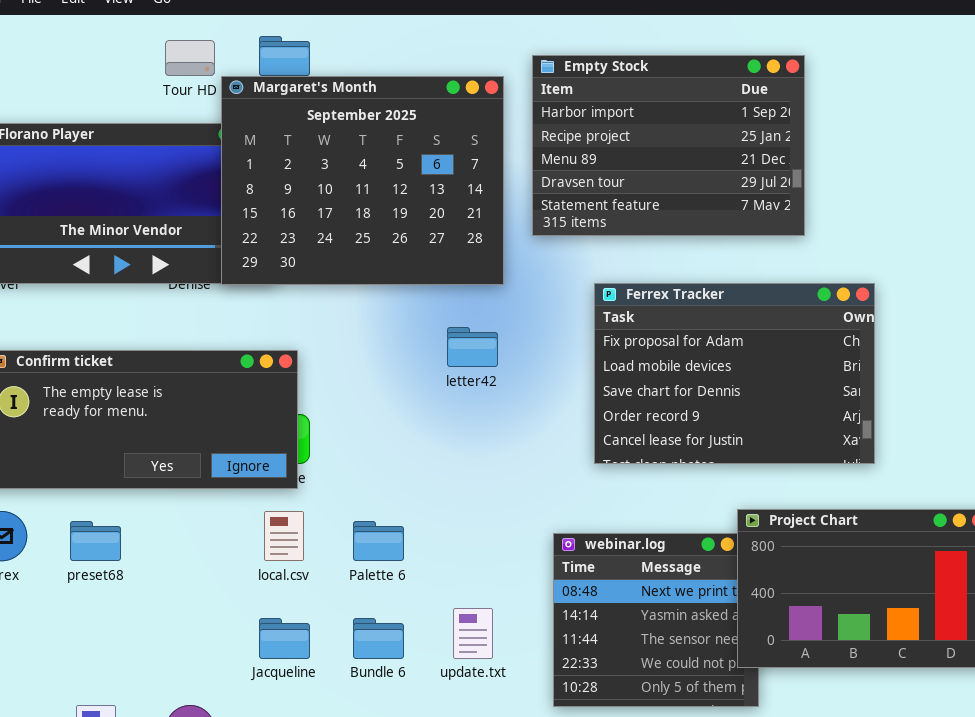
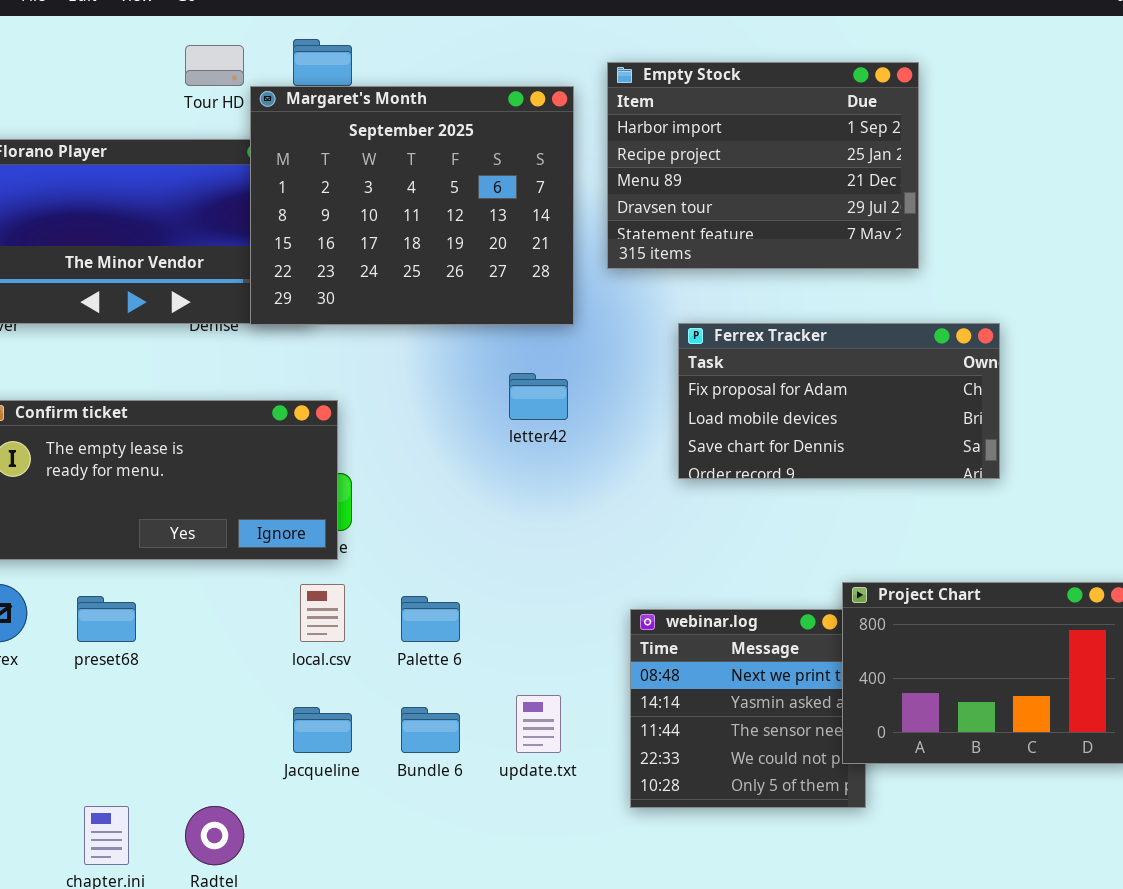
Ferrex Tracker: [594,283,875,464] -> [678,323,1000,479], resized

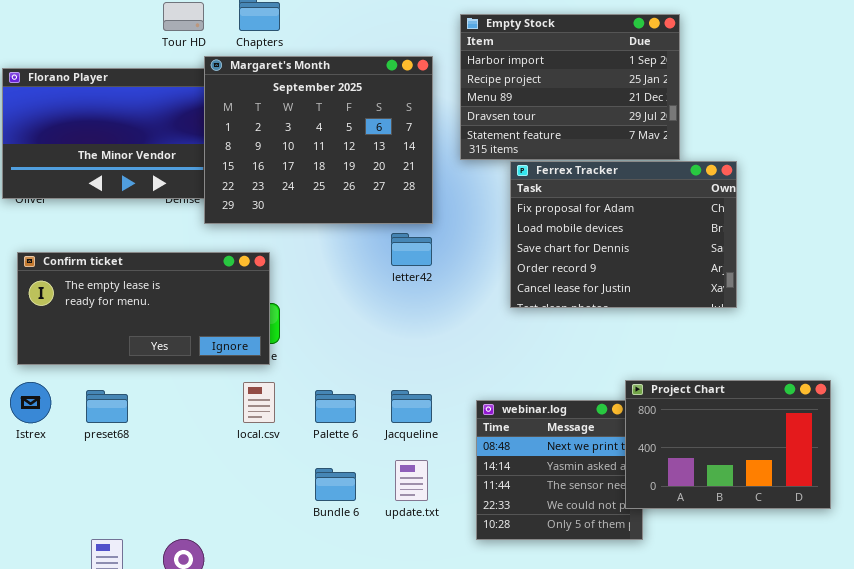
Margaret's Month: [250,86,574,325] -> [204,56,433,224], moved
Ferrex Tracker: [678,323,1000,479] -> [510,161,737,308], resized
Jacqueline: [293,707,352,753] -> [391,390,432,423], moved

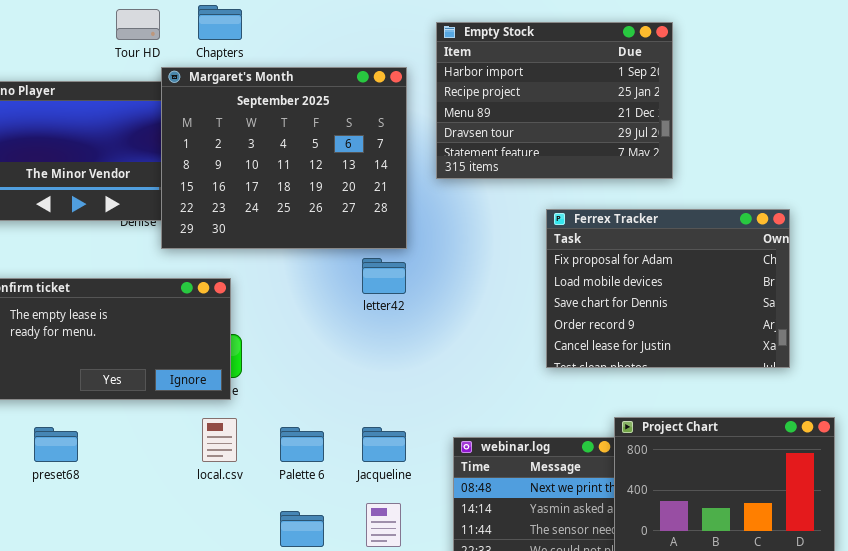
Ferrex Tracker: [510,161,737,308] -> [546,209,790,368], moved

